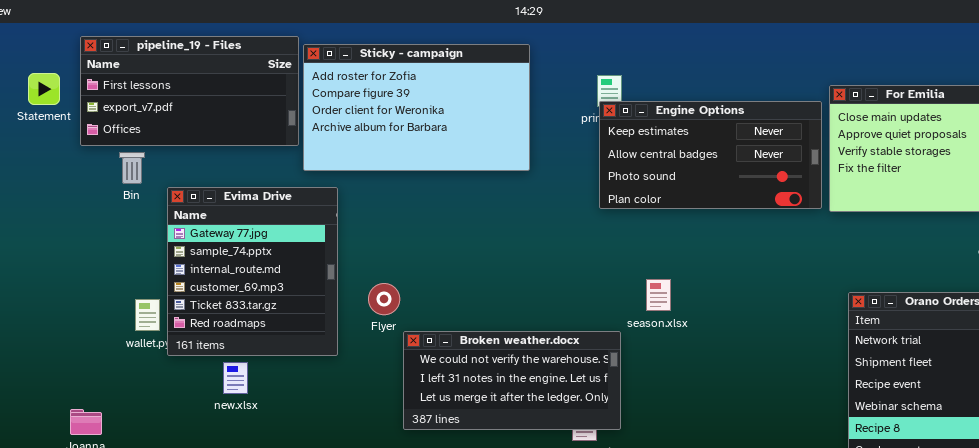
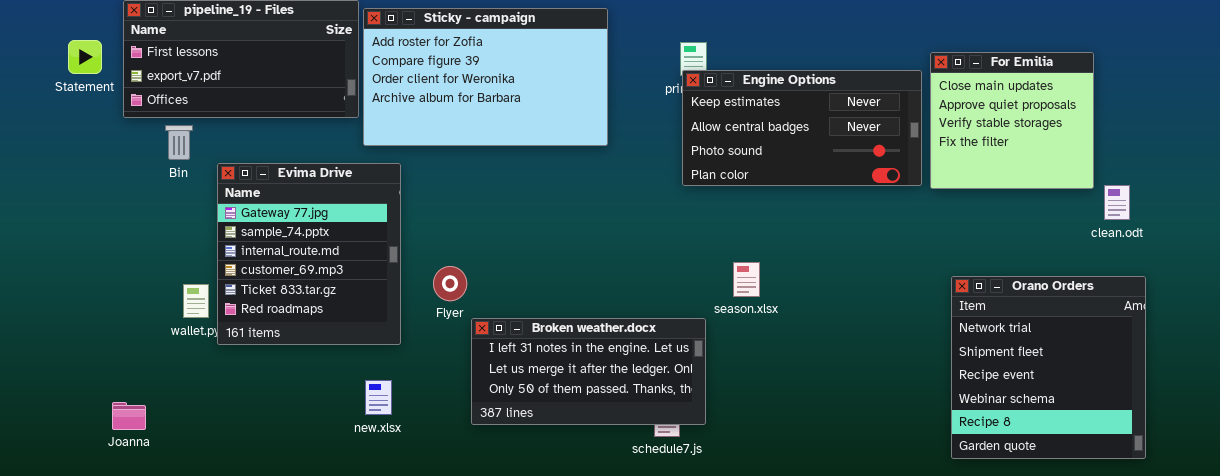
Broken weather.docx: [403,331,621,430] -> [471,318,706,425], scrolled down 1 row
new.xlsx: [223,362,248,394] -> [365,380,392,415], moved

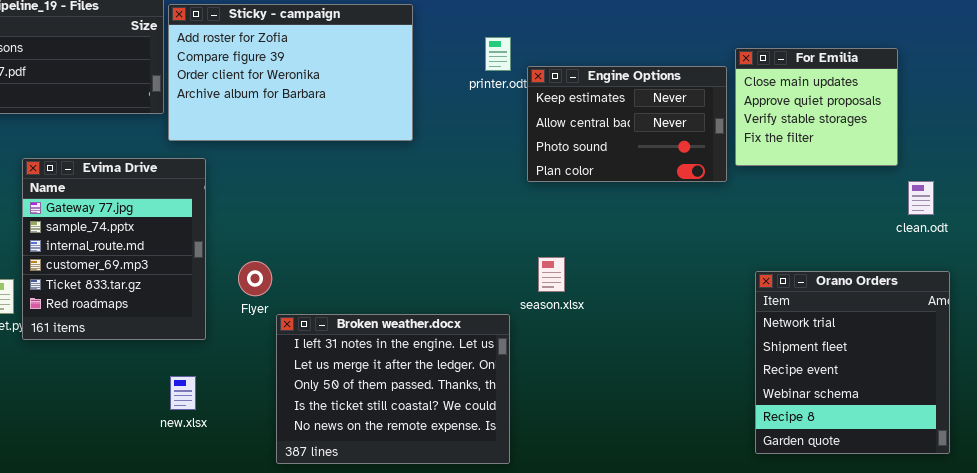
For Emilia: [930,52,1094,189] -> [735,48,898,166], resized
Engine Options: [682,70,922,186] -> [527,66,727,182], resized
Broken weather.docx: [471,318,706,425] -> [276,314,510,464], resized

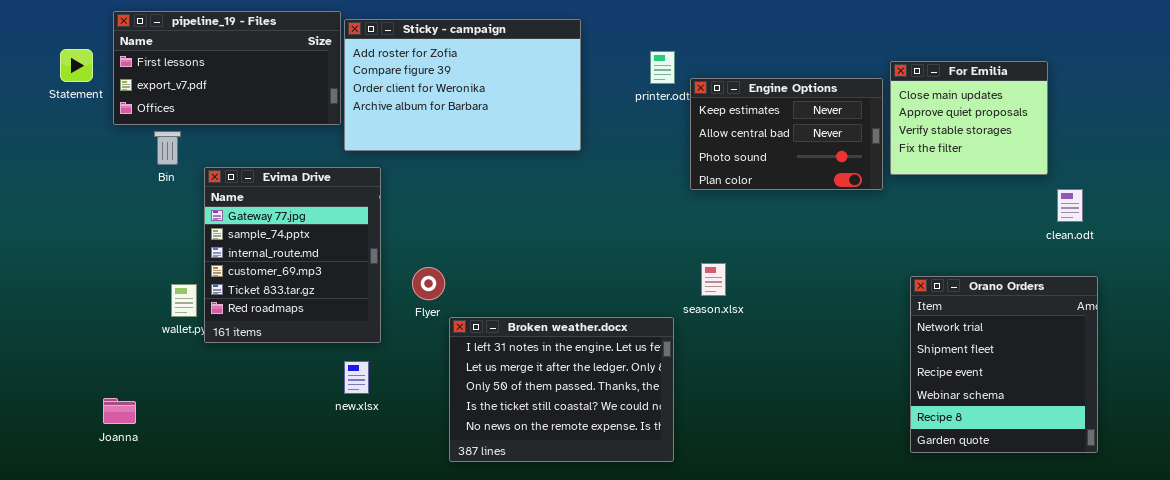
new.xlsx: [170,376,196,410] -> [344,361,369,394], moved

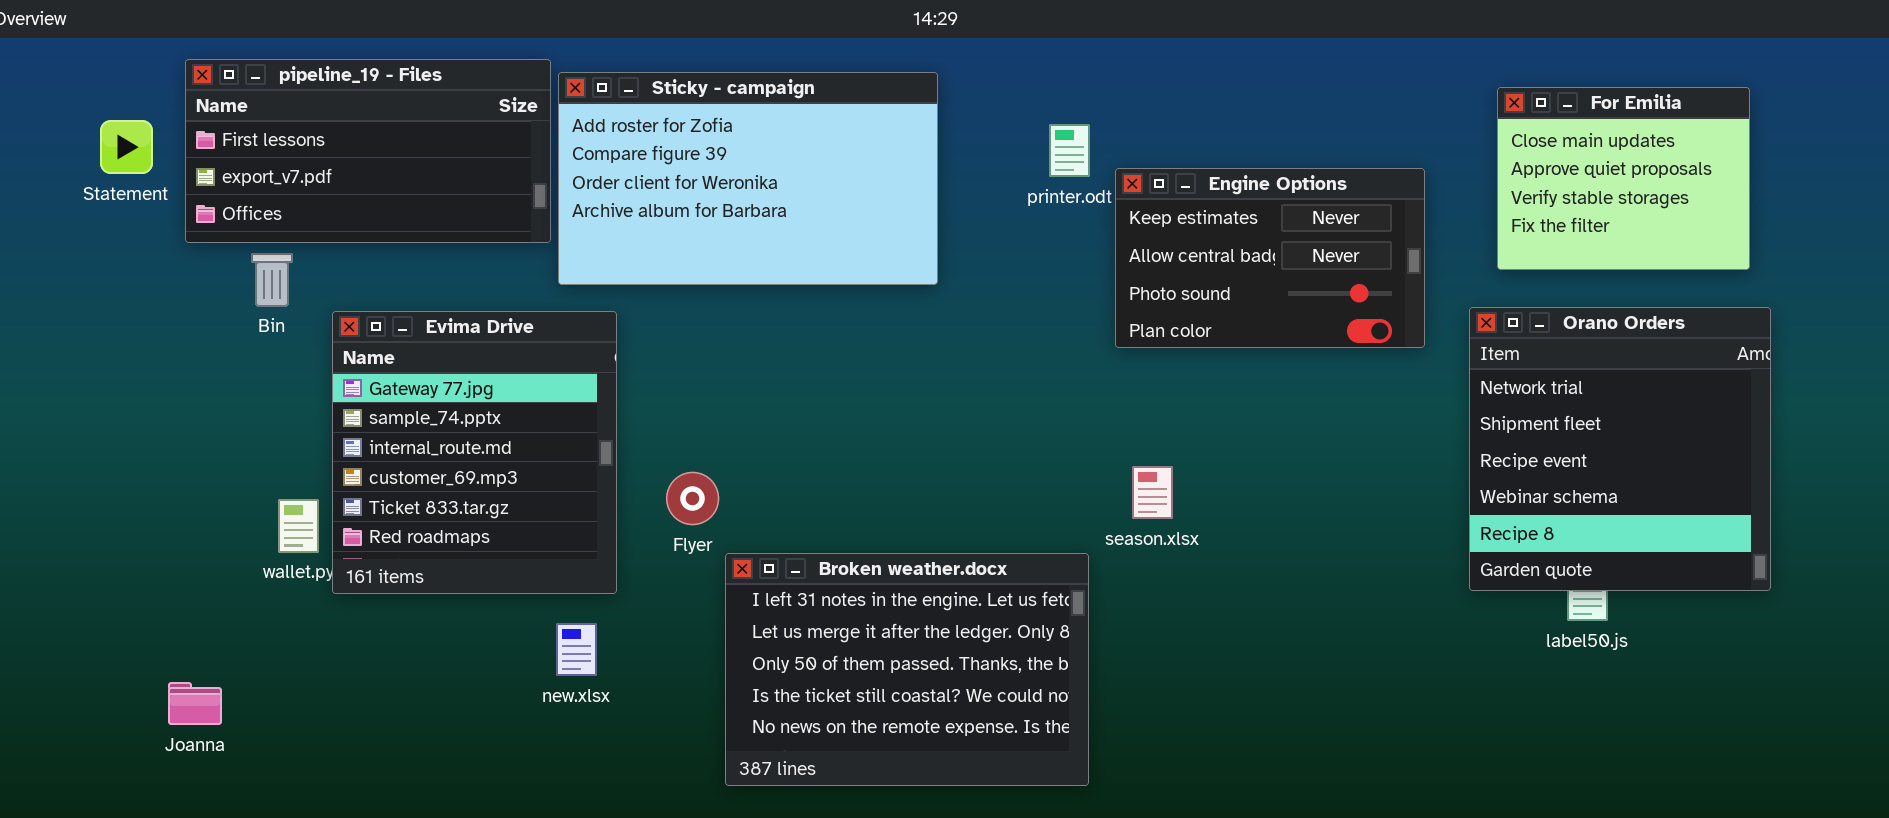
For Emilia: [890,61,1048,175] -> [1497,87,1750,270], moved
Orano Orders: [910,276,1098,453] -> [1469,307,1771,591], moved

